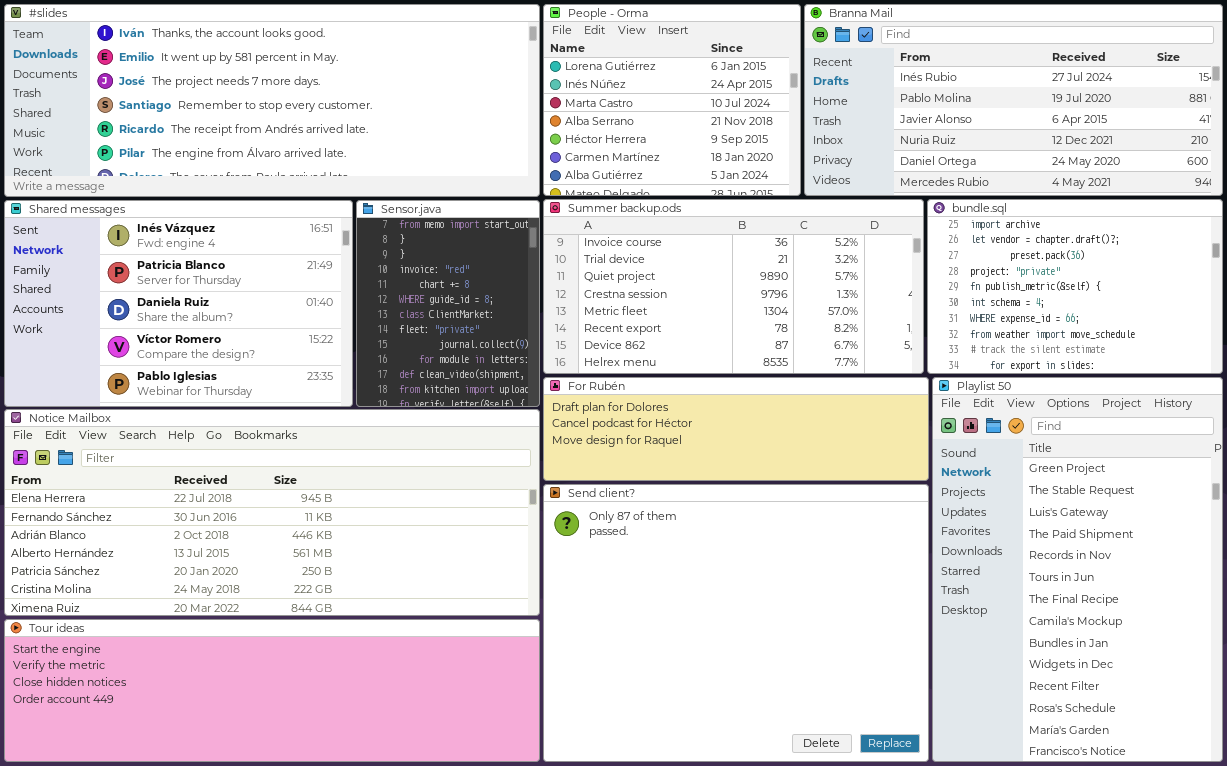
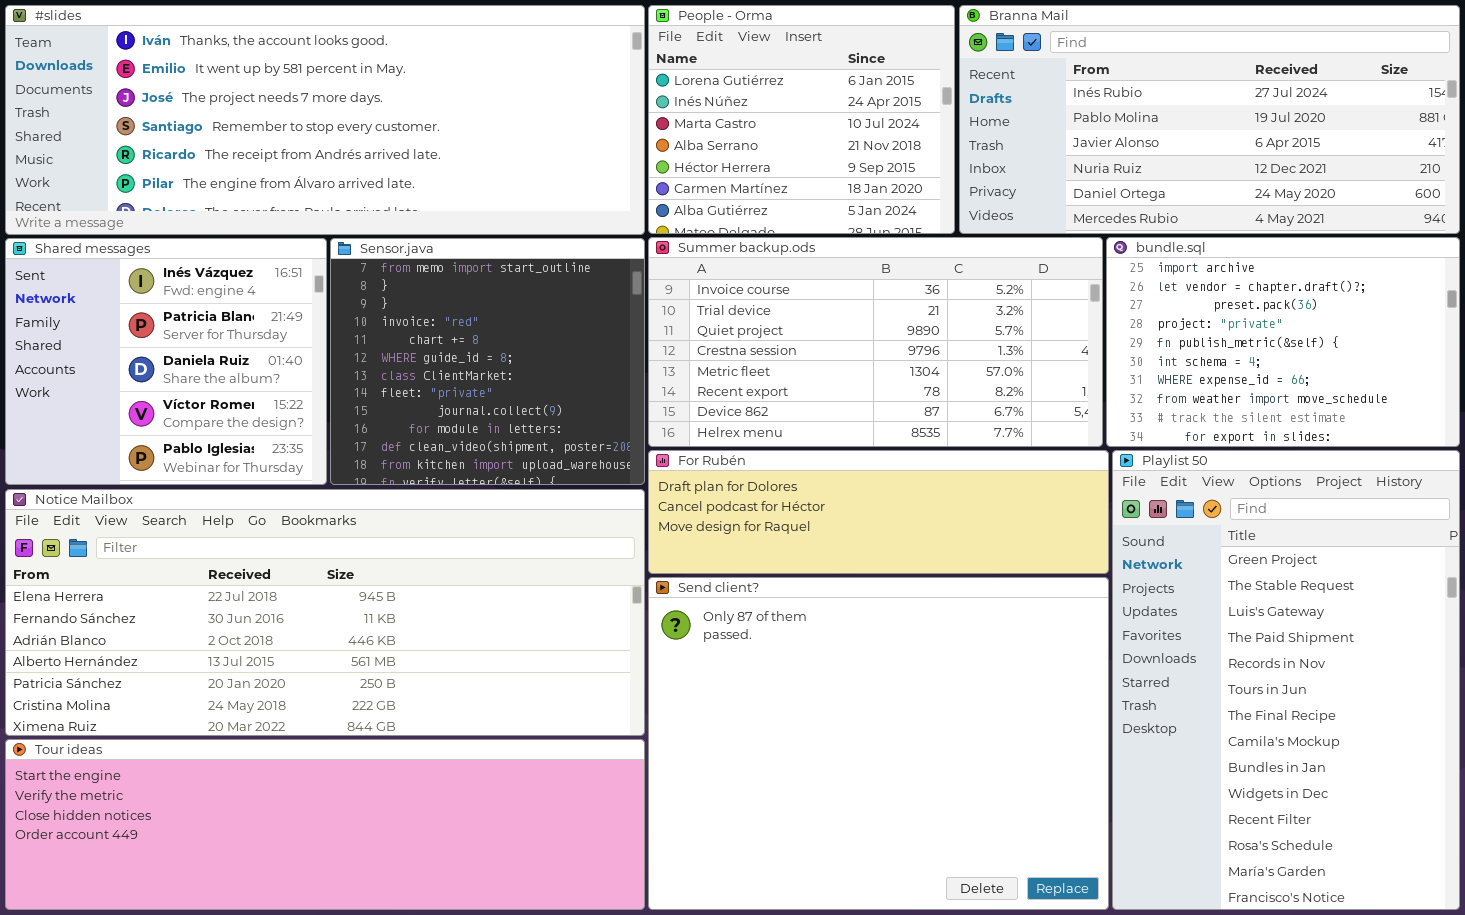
Shared messages: [4,200,353,407] -> [5,238,327,485], resized
Sensor.java: [356,200,540,407] -> [330,238,645,485], resized

